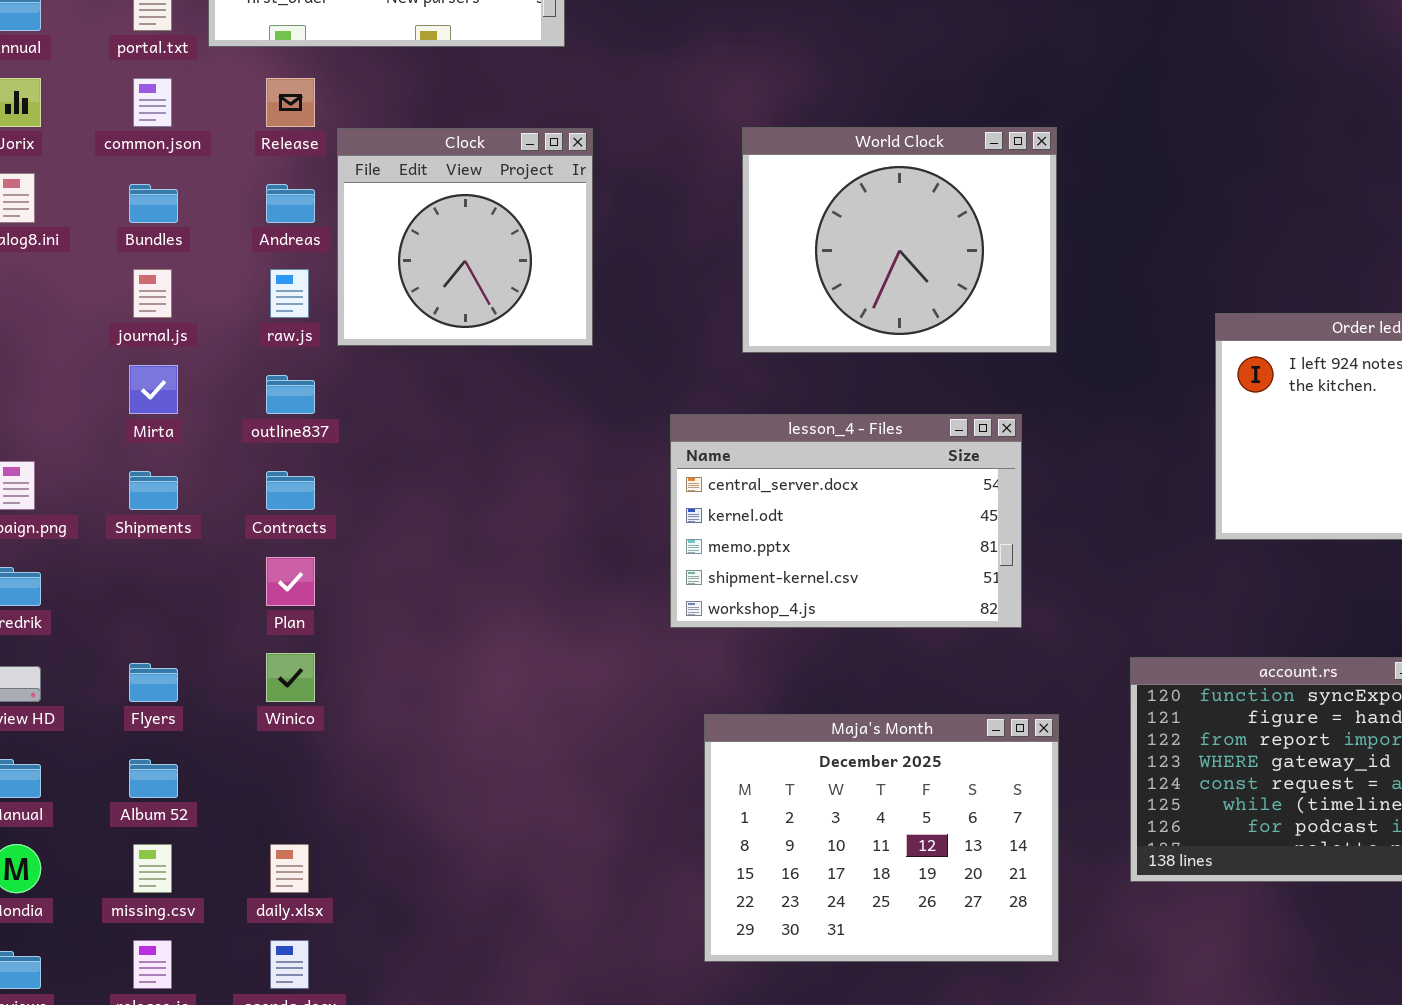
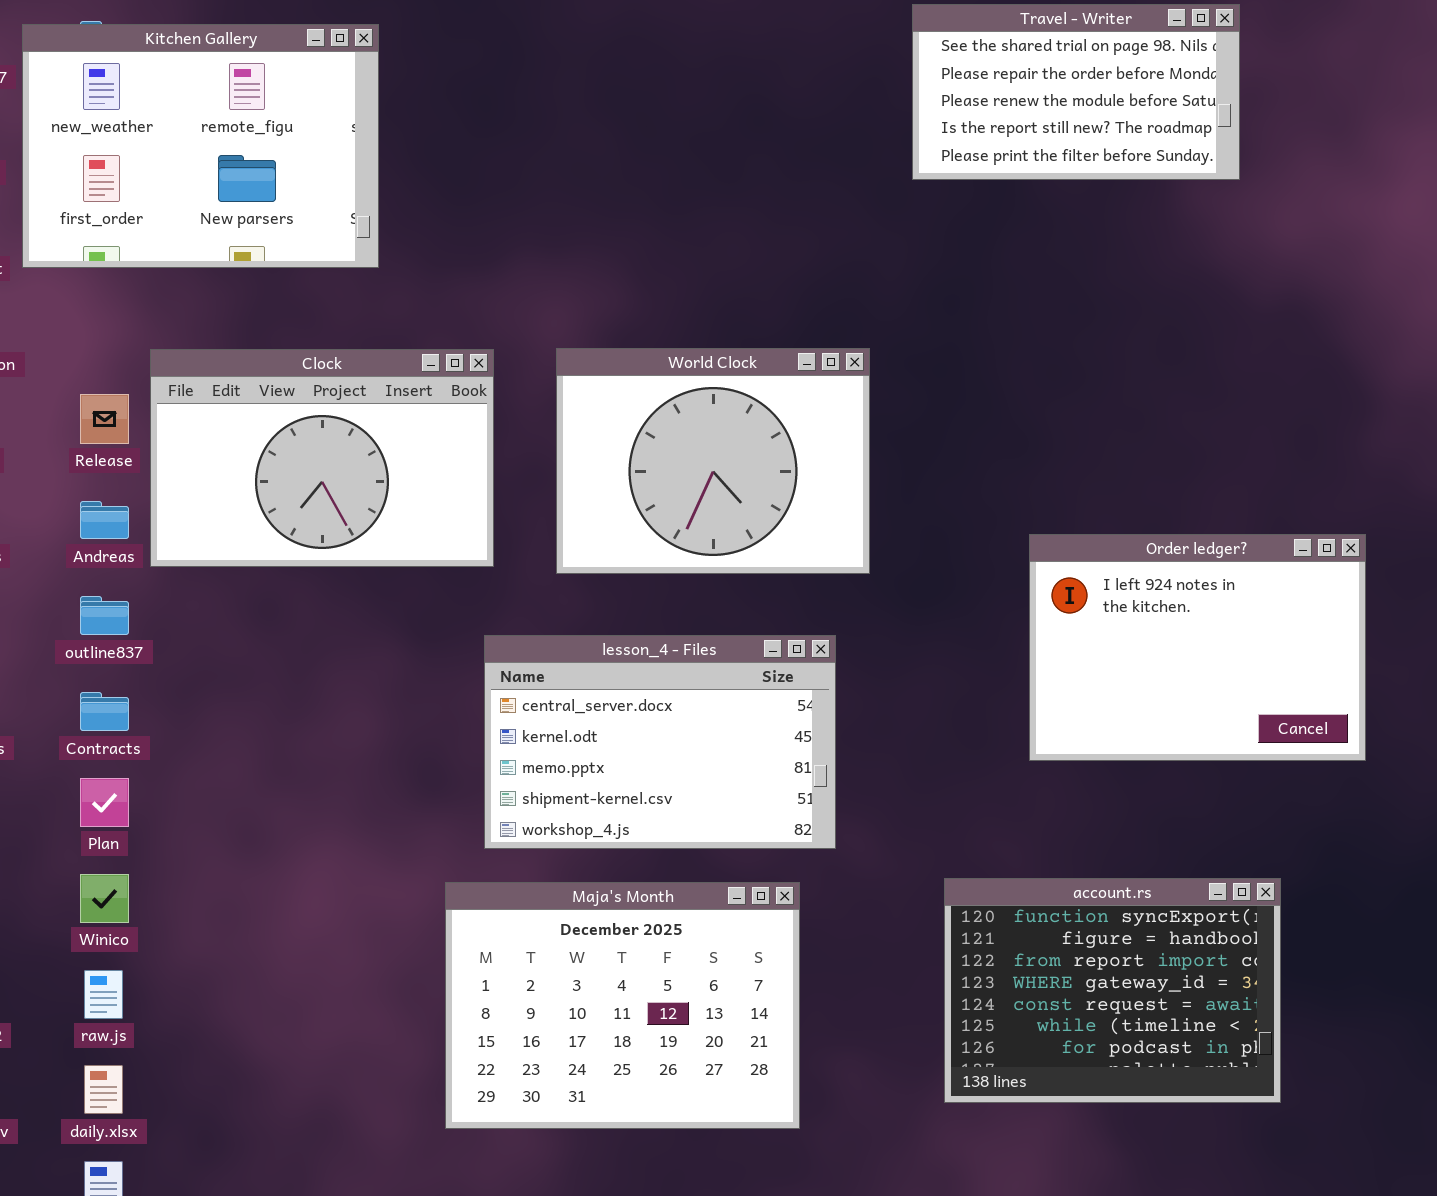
Release: [266,78,315,127] -> [80,394,129,444], moved
Clock: [337,128,593,346] -> [150,349,494,567], resized
Andreas: [266,184,315,223] -> [80,501,129,539], moved
raw.js: [270,269,309,318] -> [84,970,123,1019], moved
Maja's Month: [704,714,1059,962] -> [445,882,800,1129], moved

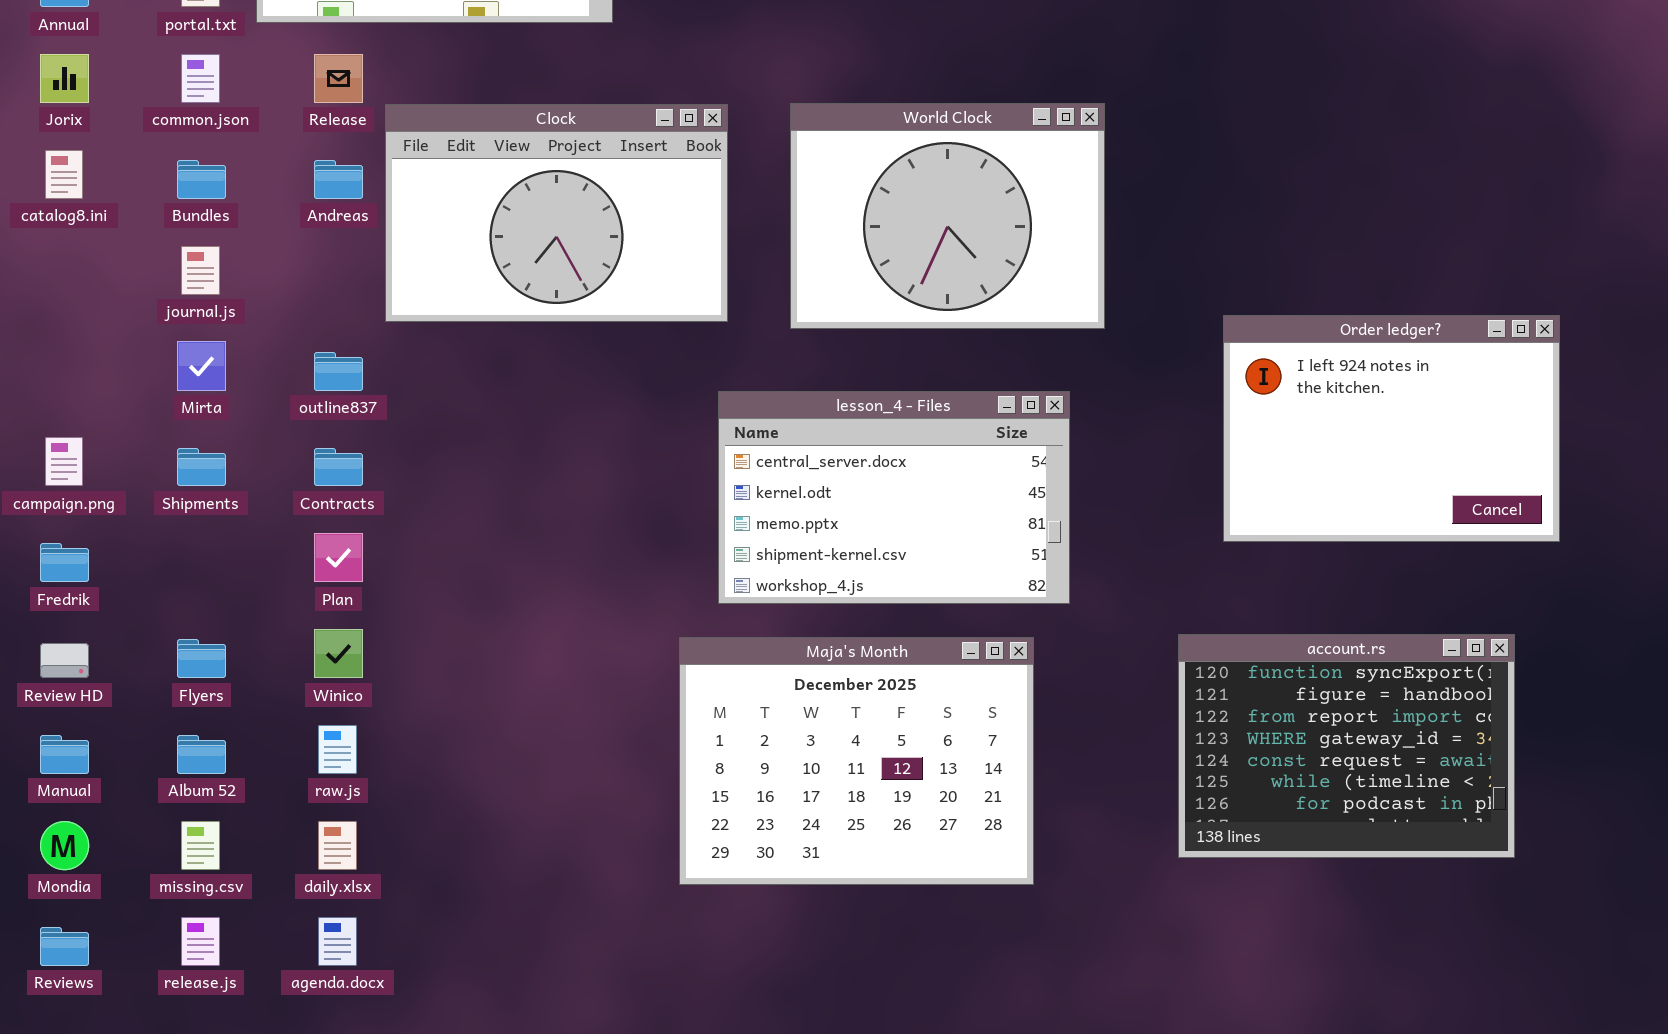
Release: [80,394,129,444] -> [314,54,363,103], moved
Andreas: [80,501,129,539] -> [314,160,363,199], moved
Order ledger?: [1029,534,1366,761] -> [1223,315,1560,542], moved

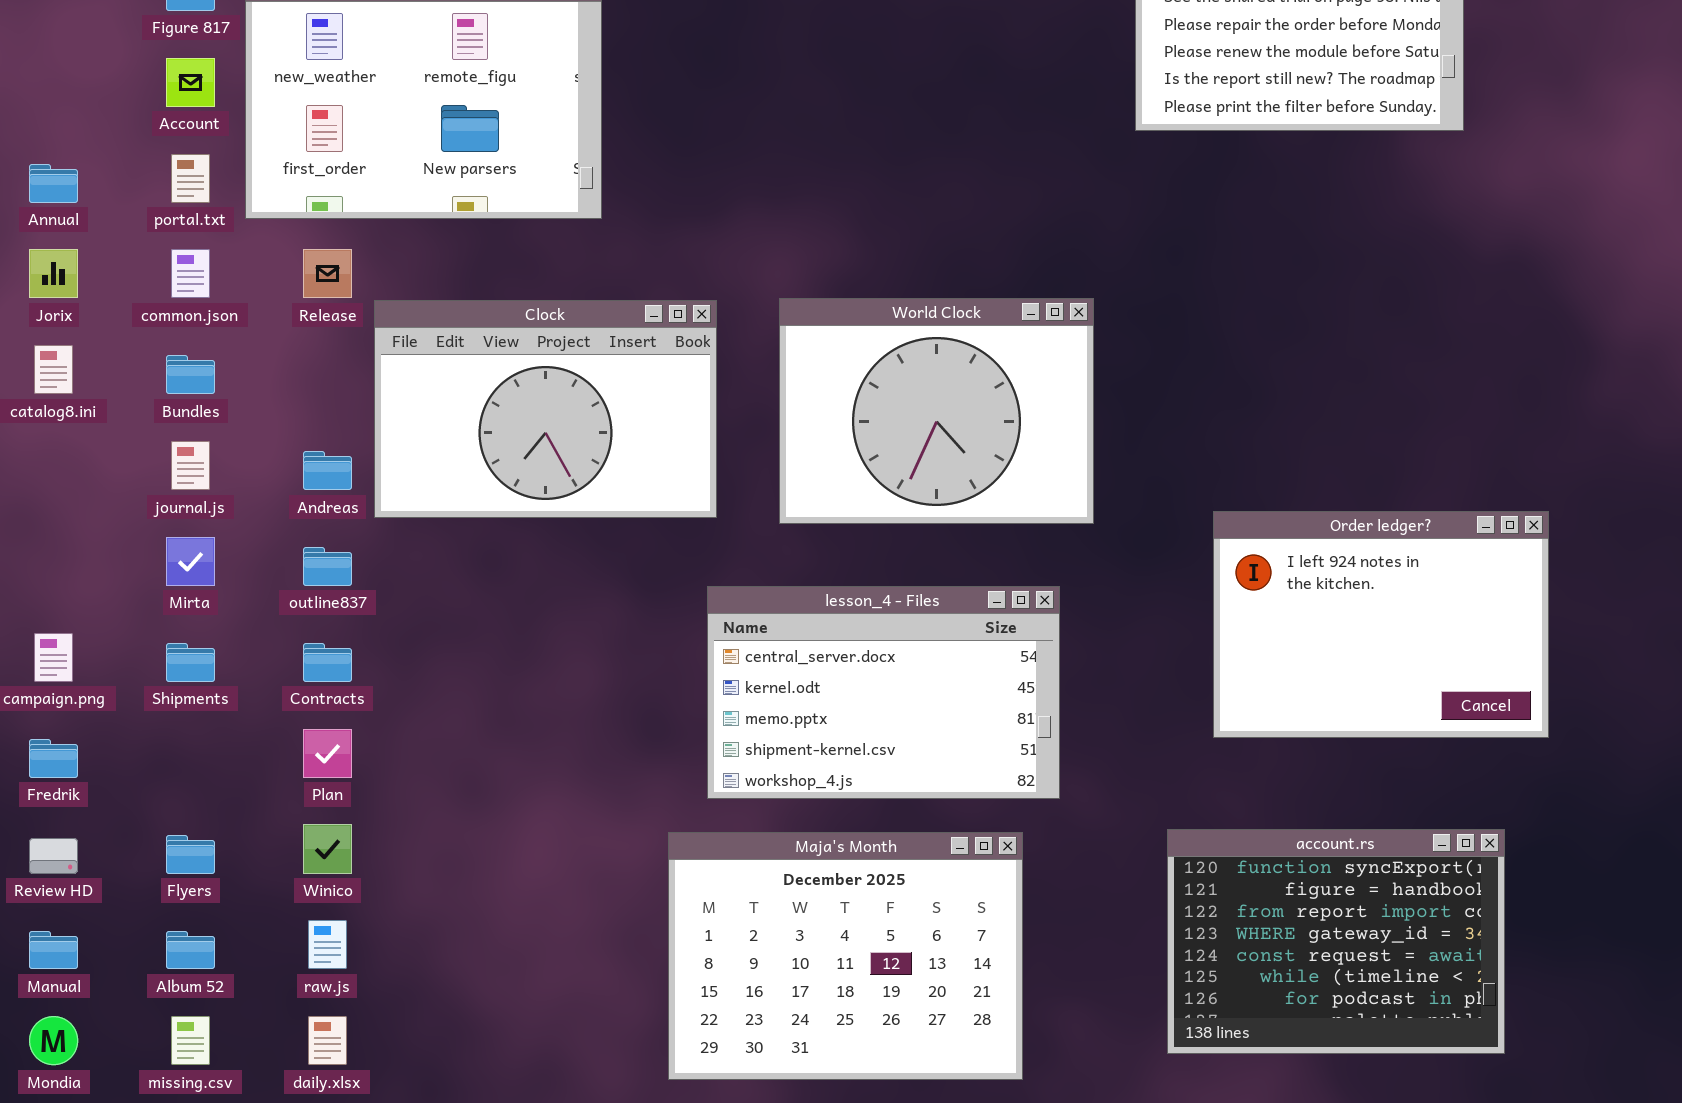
Andreas: [314,160,363,199] -> [303,451,352,490], moved

